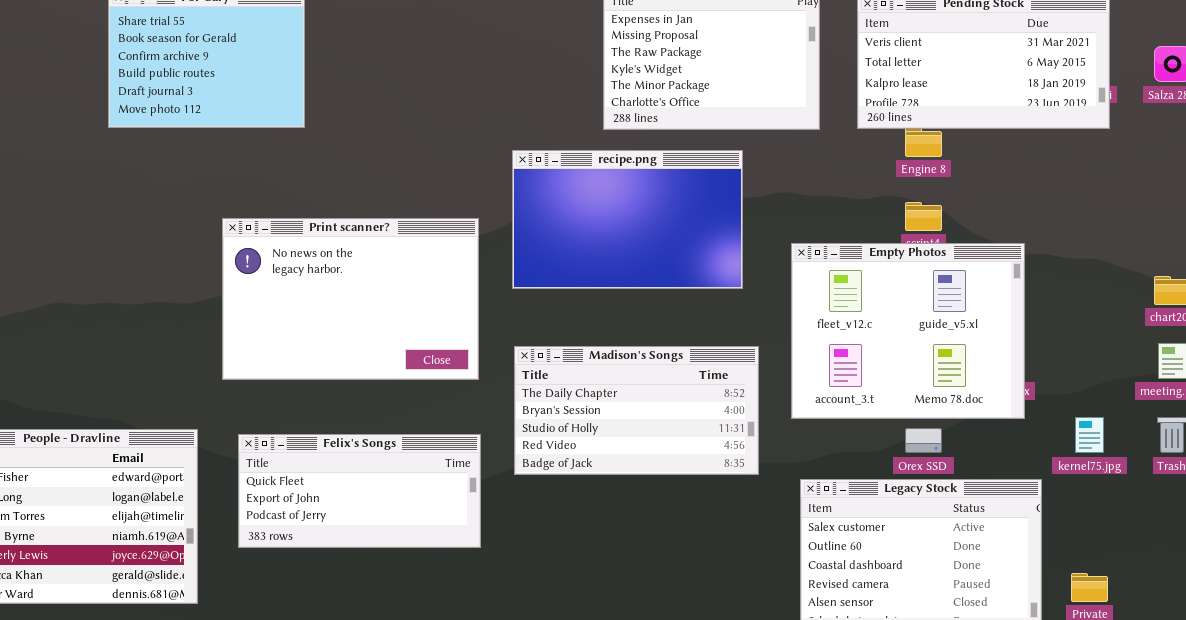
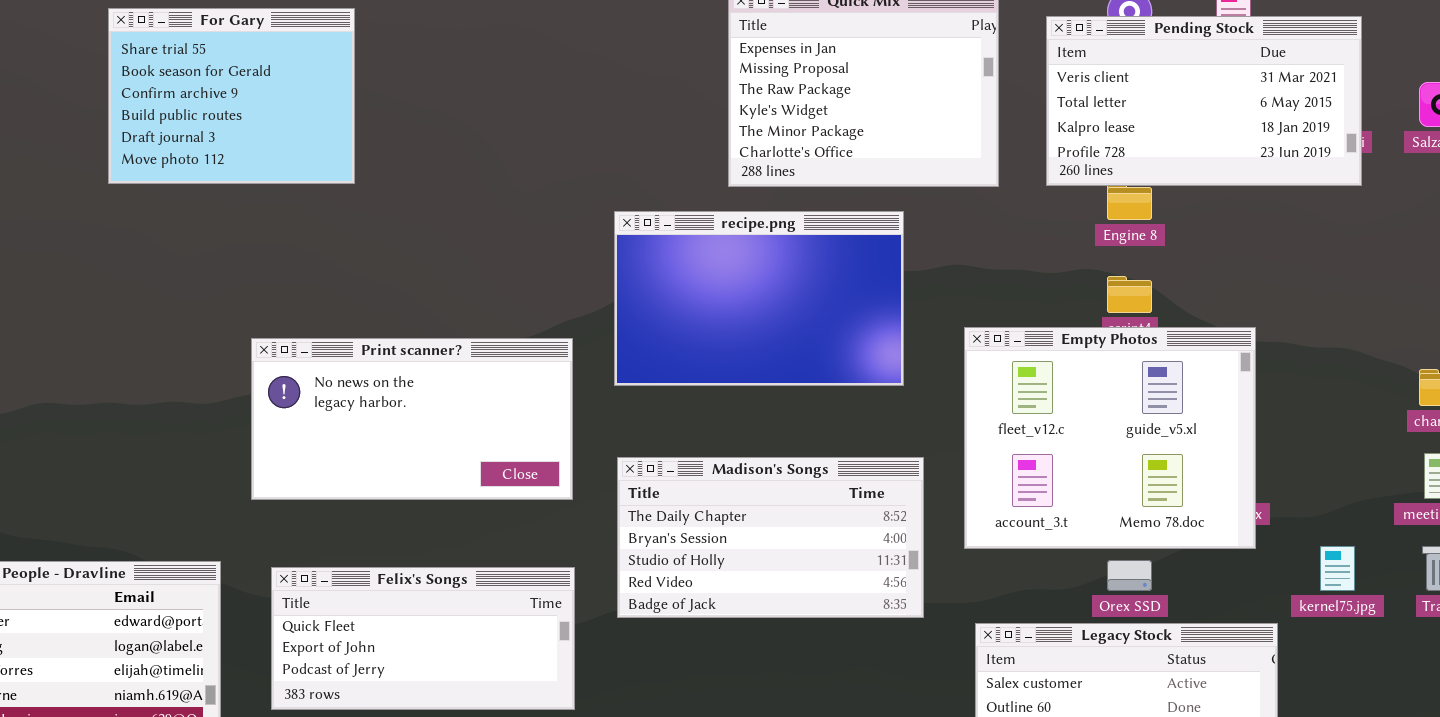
Print scanner?: [222,218,479,380] -> [251,338,573,500], resized

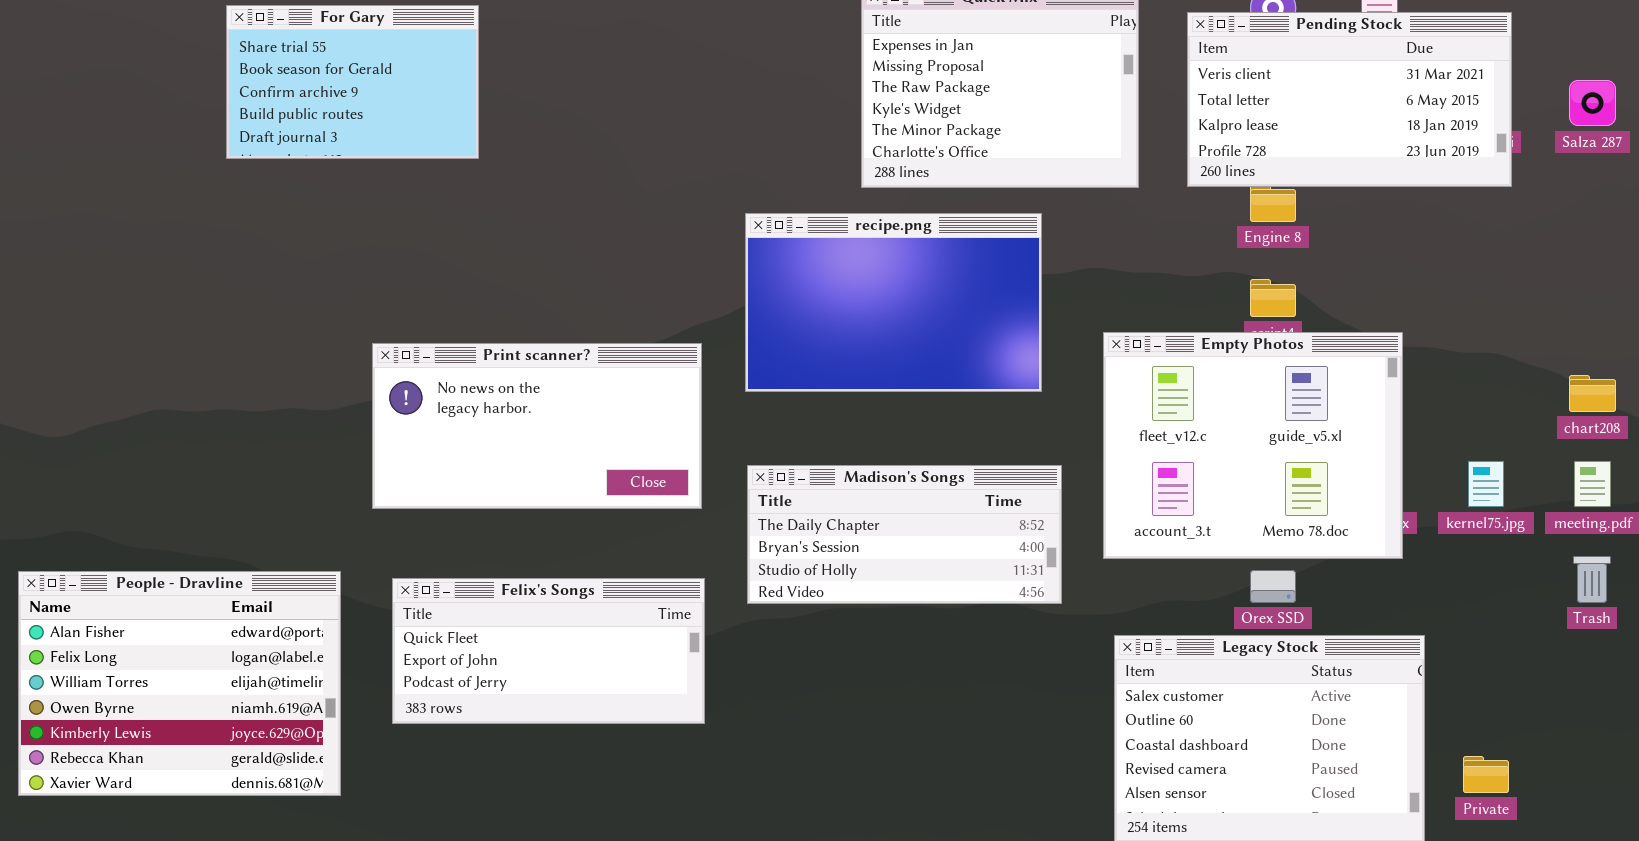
For Gary: [108,8,355,184] -> [226,5,479,159], resized
Madison's Songs: [617,457,924,618] -> [747,465,1062,604], resized
kernel75.jpg: [1320,546,1355,591] -> [1468,461,1504,507], moved

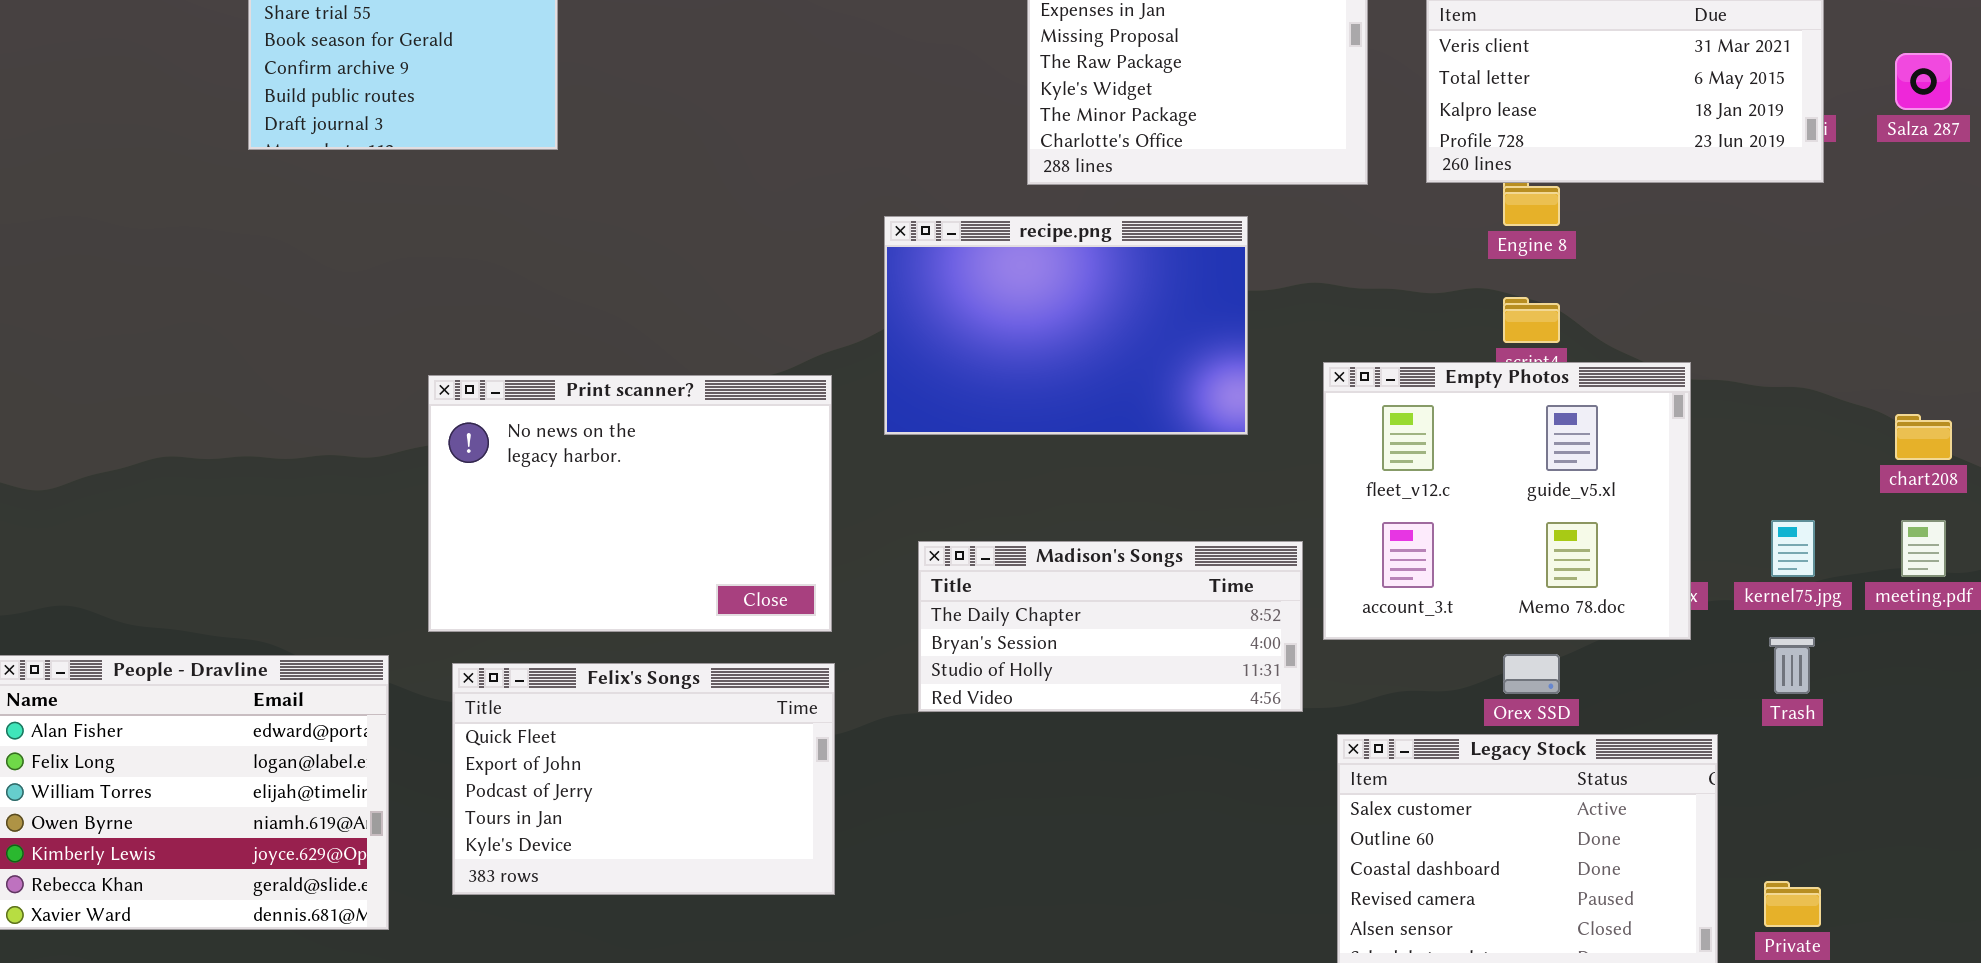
Print scanner?: [372,343,702,509] -> [428,375,832,632], resized
Madison's Songs: [747,465,1062,604] -> [918,541,1303,712], moved
Trash: [1573,556,1611,603] -> [1769,637,1815,694], moved
Felix's Songs: [392,578,705,724] -> [452,663,835,895], resized

